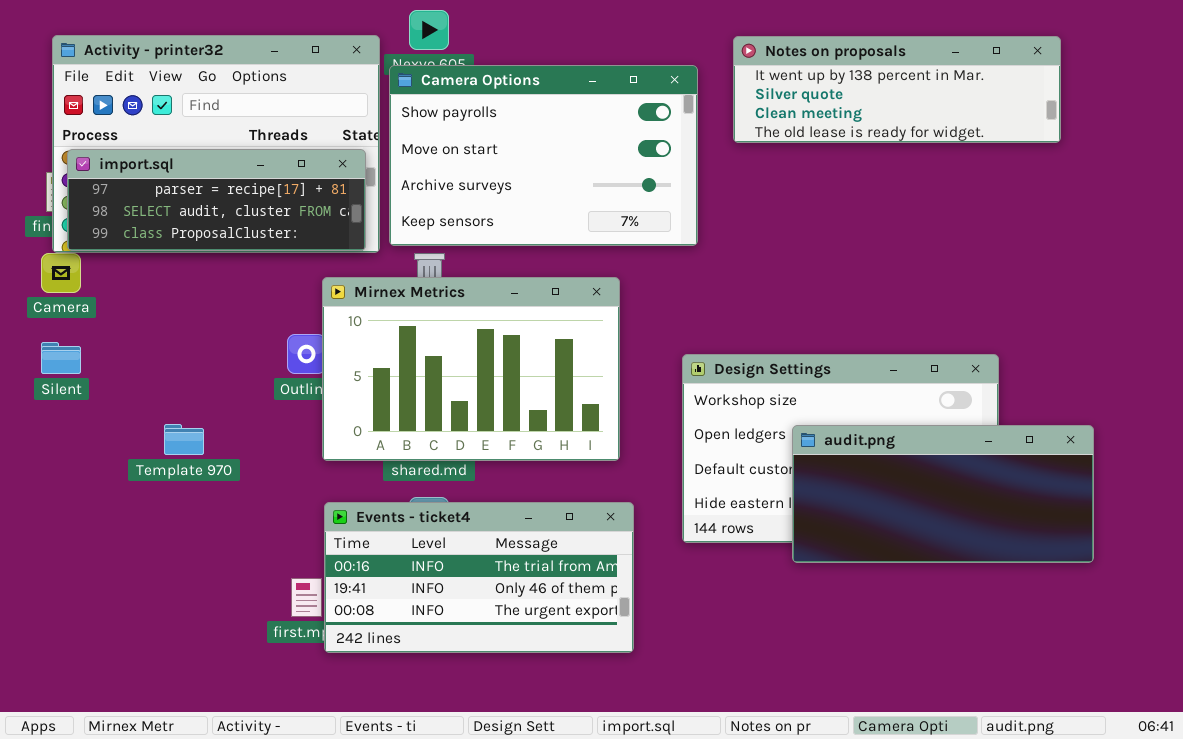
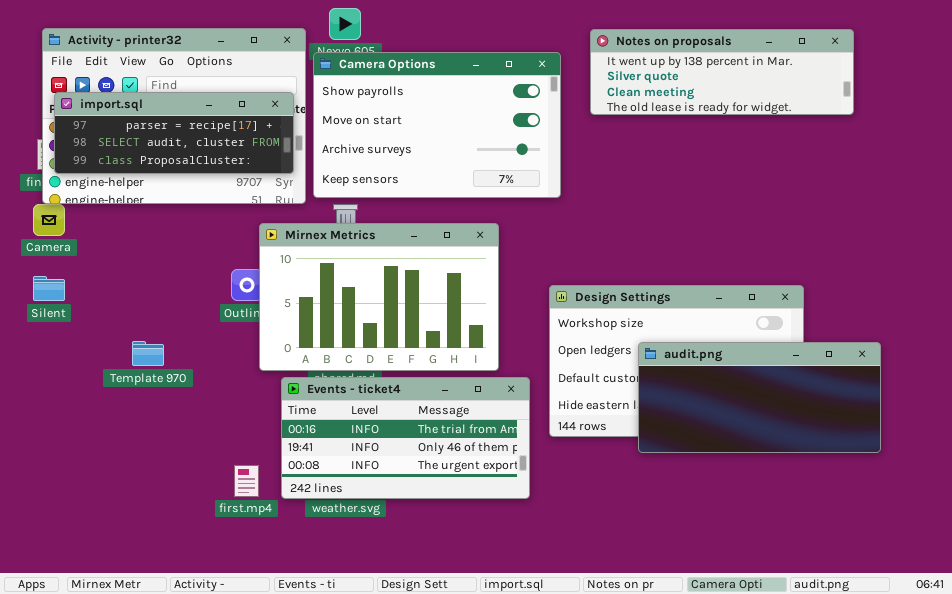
import.sql: [67,149,366,251] -> [54,92,294,174], moved
Events - ticket4: [324,502,634,653] -> [281,377,530,499], moved

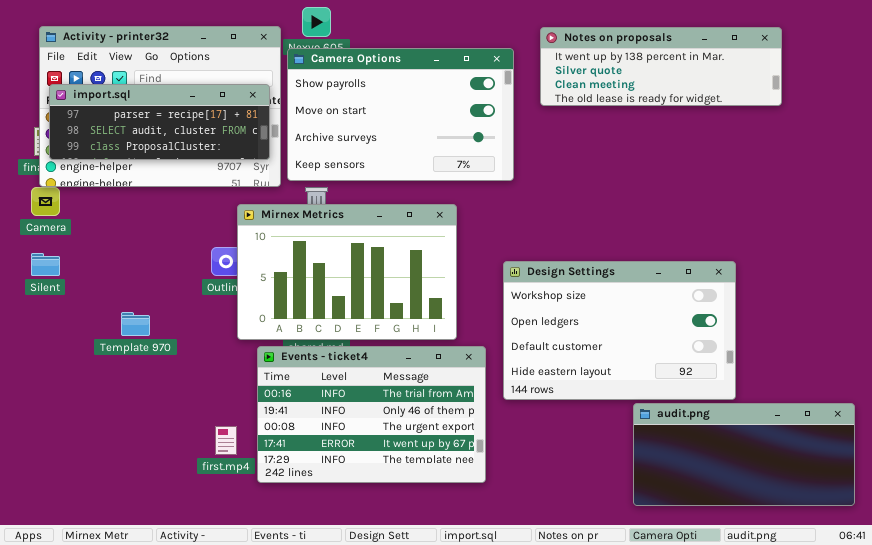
audit.png: [638,342,881,453] -> [633,403,855,506], moved
Events - ticket4: [281,377,530,499] -> [257,346,486,483], resized

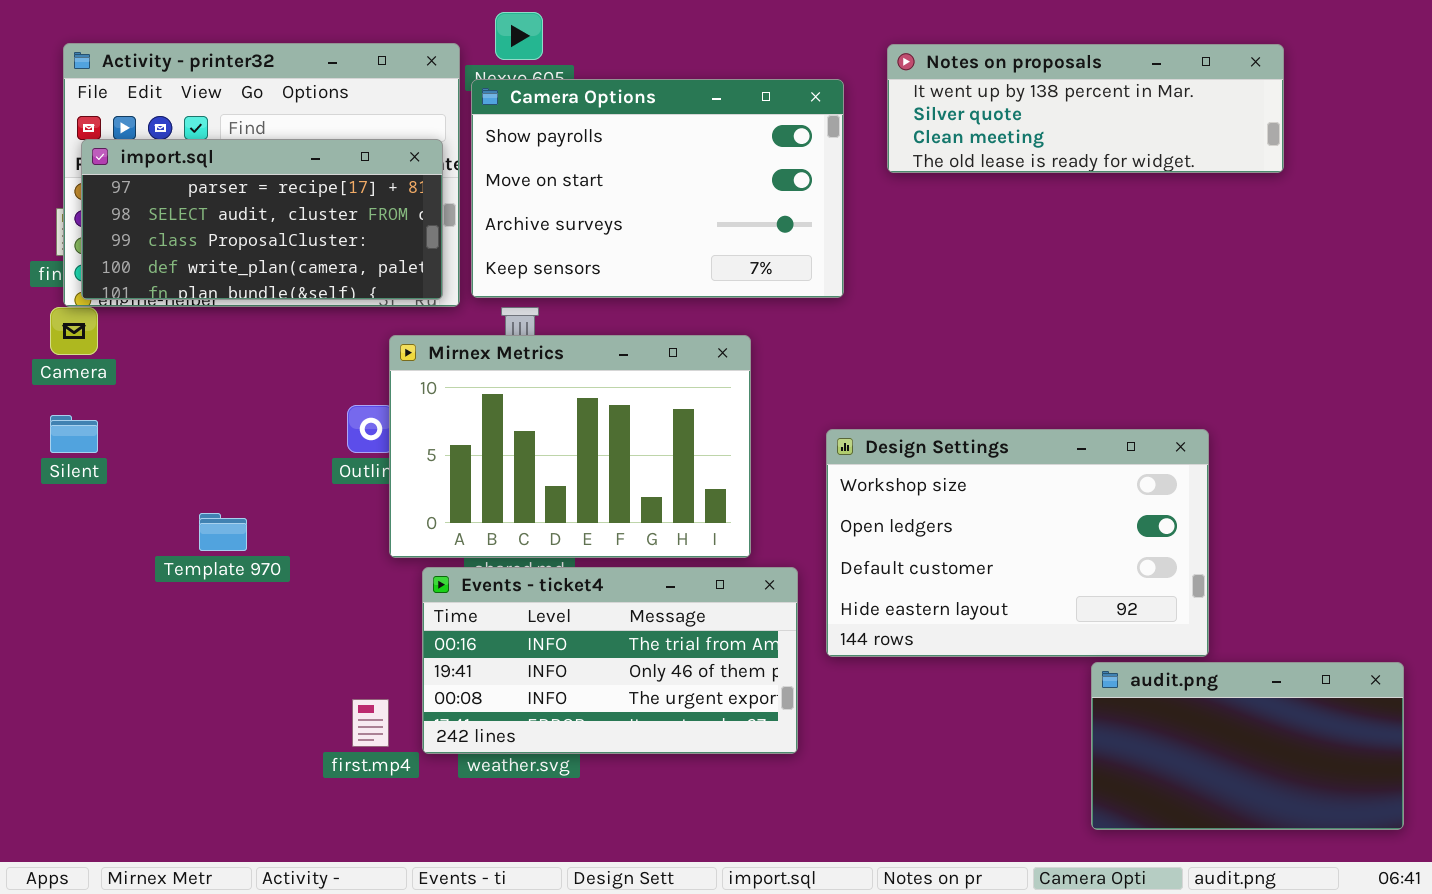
import.sql: [49,84,270,160] -> [81,139,443,300], resized
Events - ticket4: [257,346,486,483] -> [422,567,798,754], resized
audit.png: [633,403,855,506] -> [1091,662,1404,830], resized

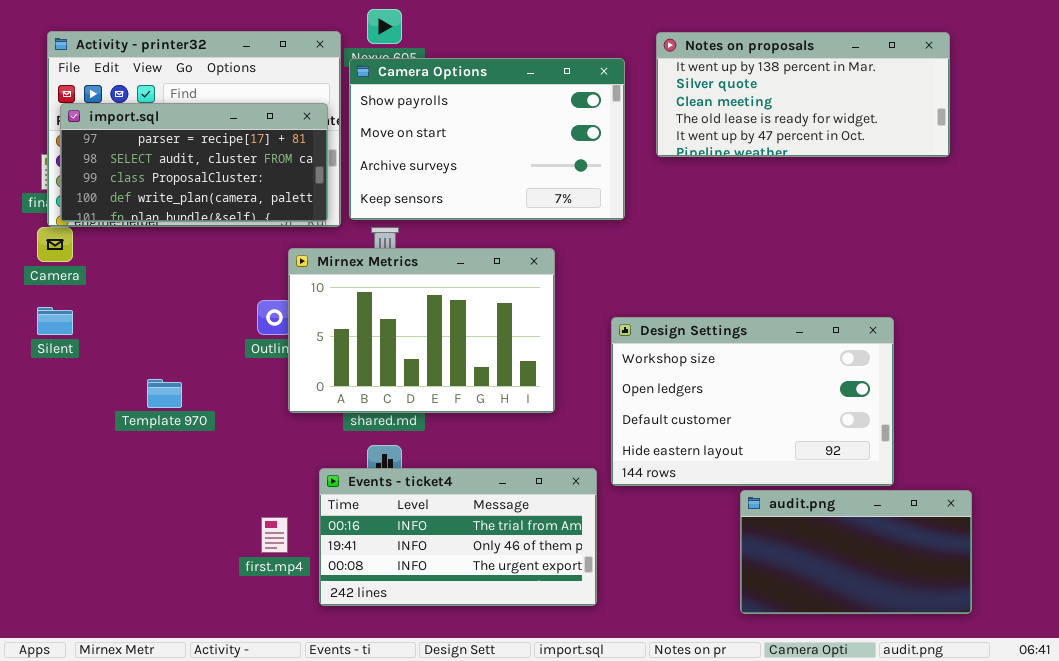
Notes on proposals: [887,44,1284,173] -> [656,32,950,157], resized
Events - ticket4: [422,567,798,754] -> [319,468,597,606], moved
audit.png: [1091,662,1404,830] -> [740,490,972,614], moved

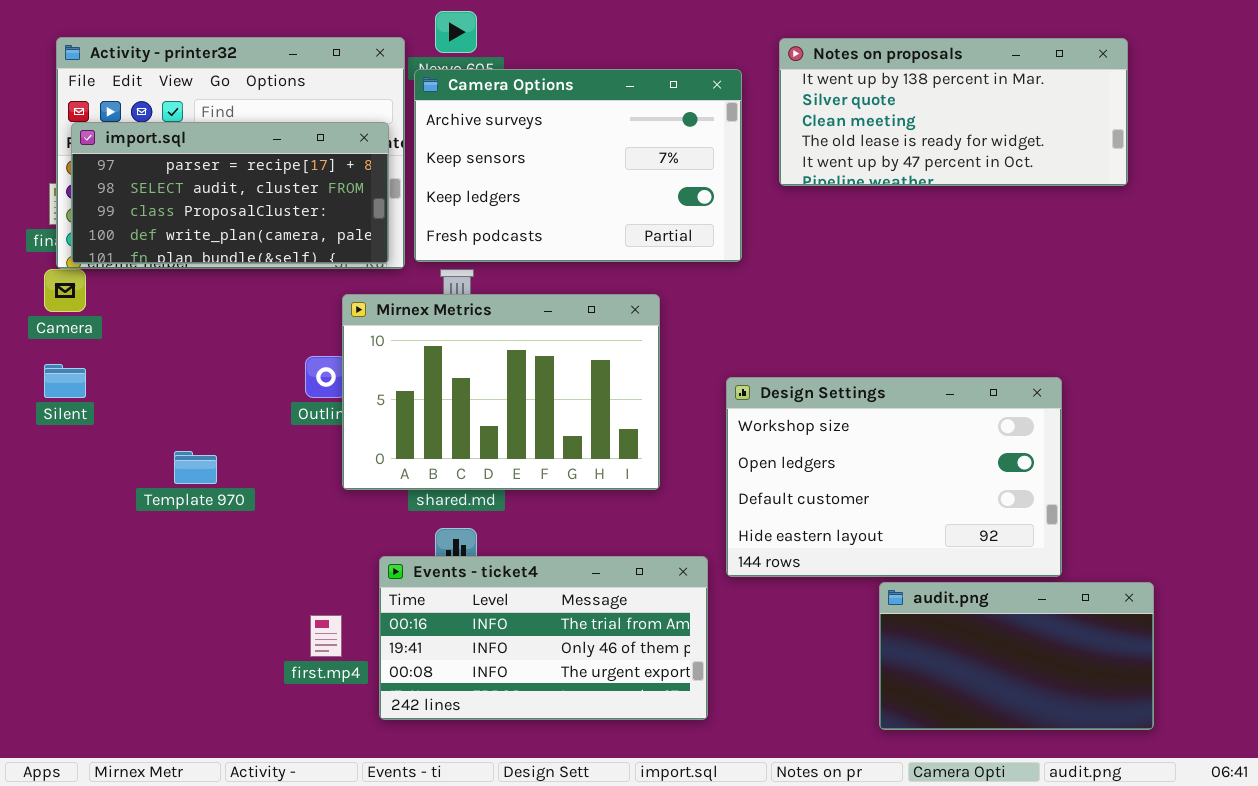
Camera Options: [349,58,625,220] -> [414,69,742,262], scrolled down 2 rows

